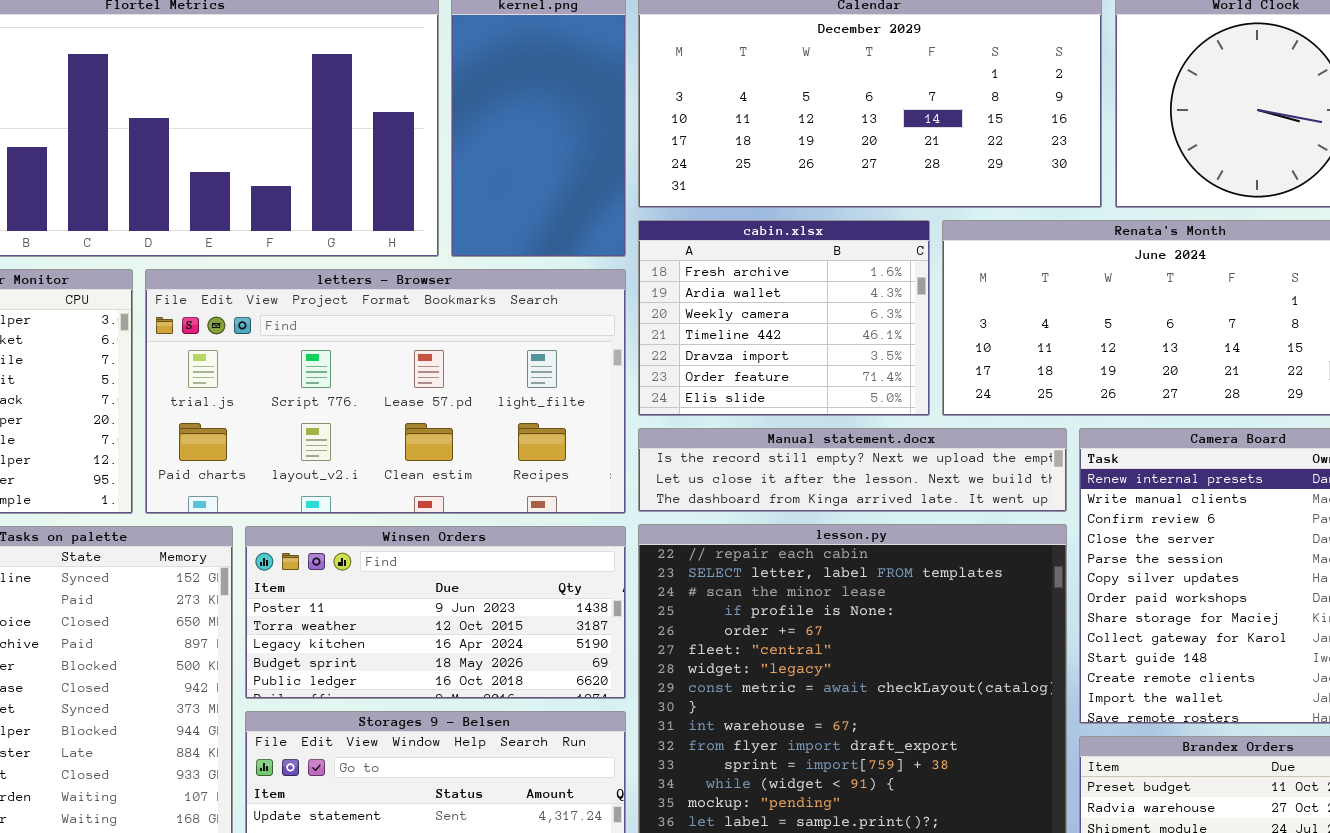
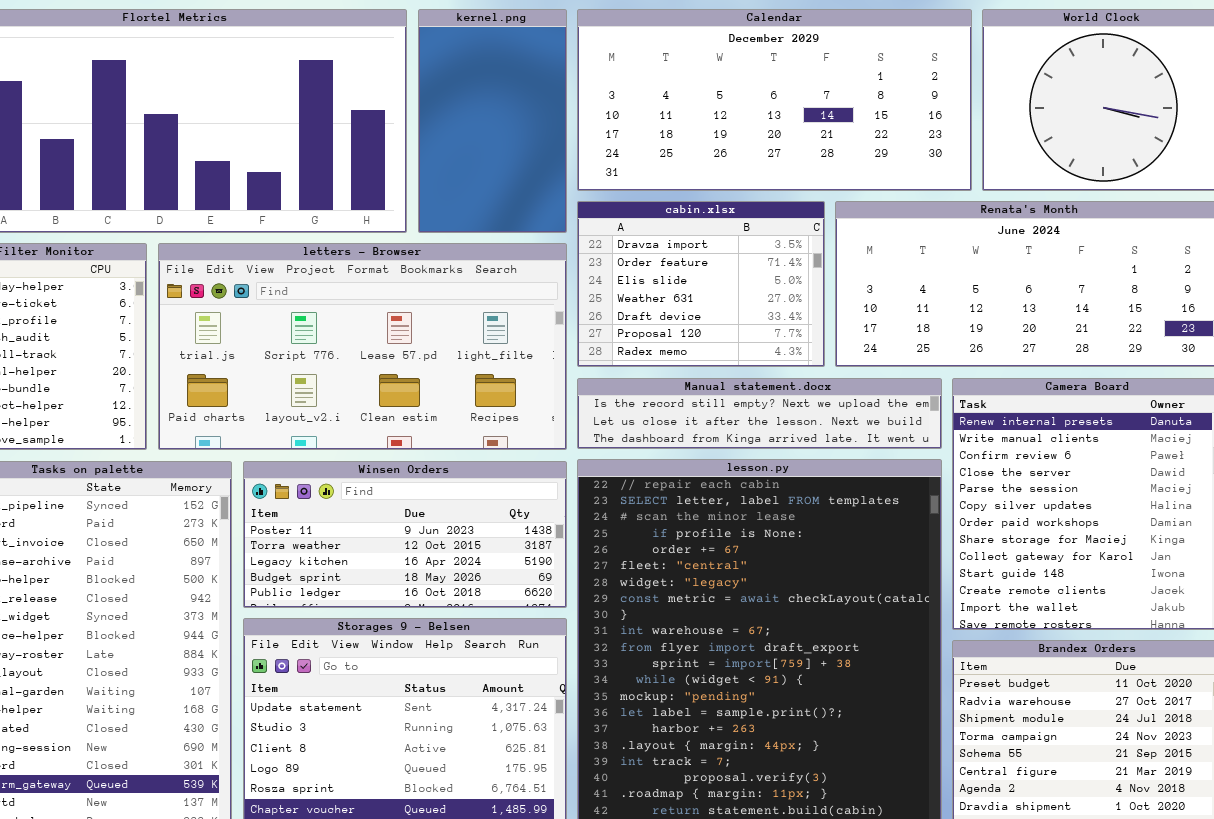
cabin.xlsx: [638,220,930,416] -> [577,201,825,367], scrolled down 4 rows

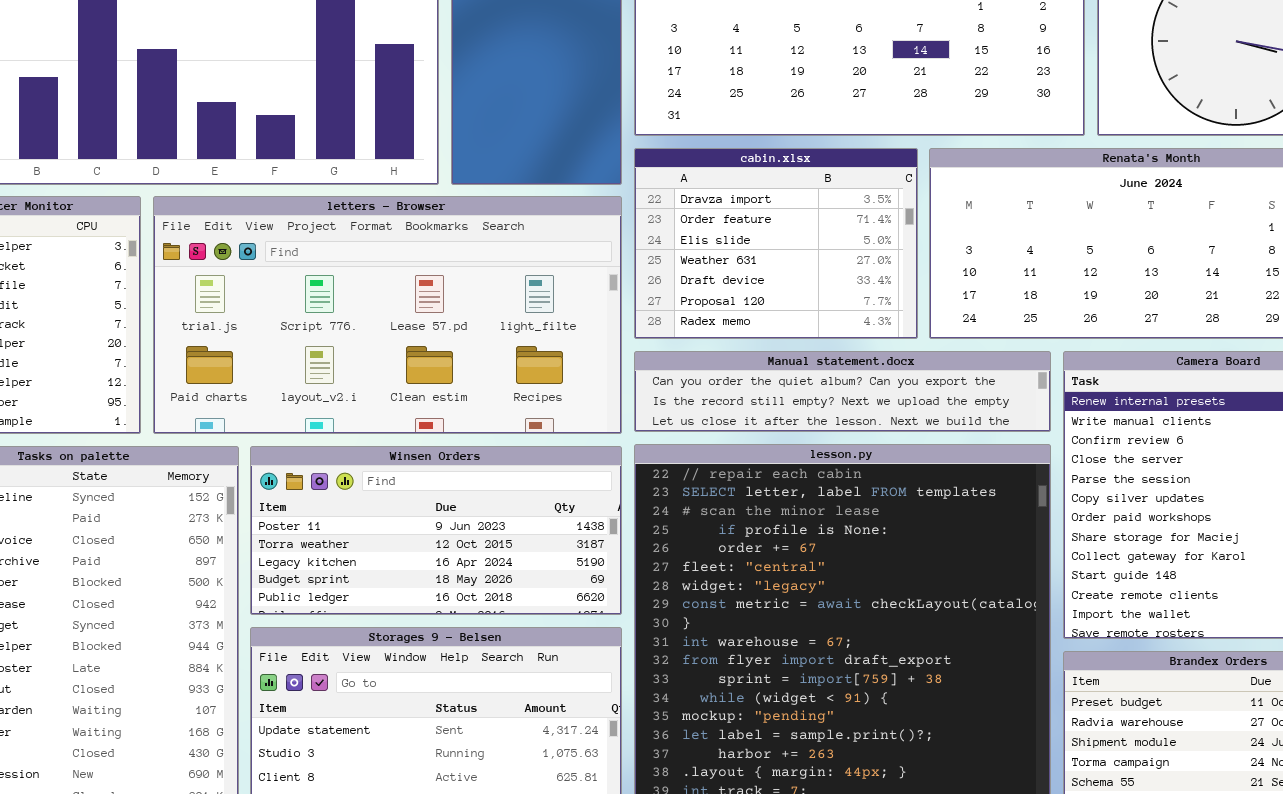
Manual statement.docx: [577,378,942,449] -> [634,351,1051,432], scrolled up 1 row

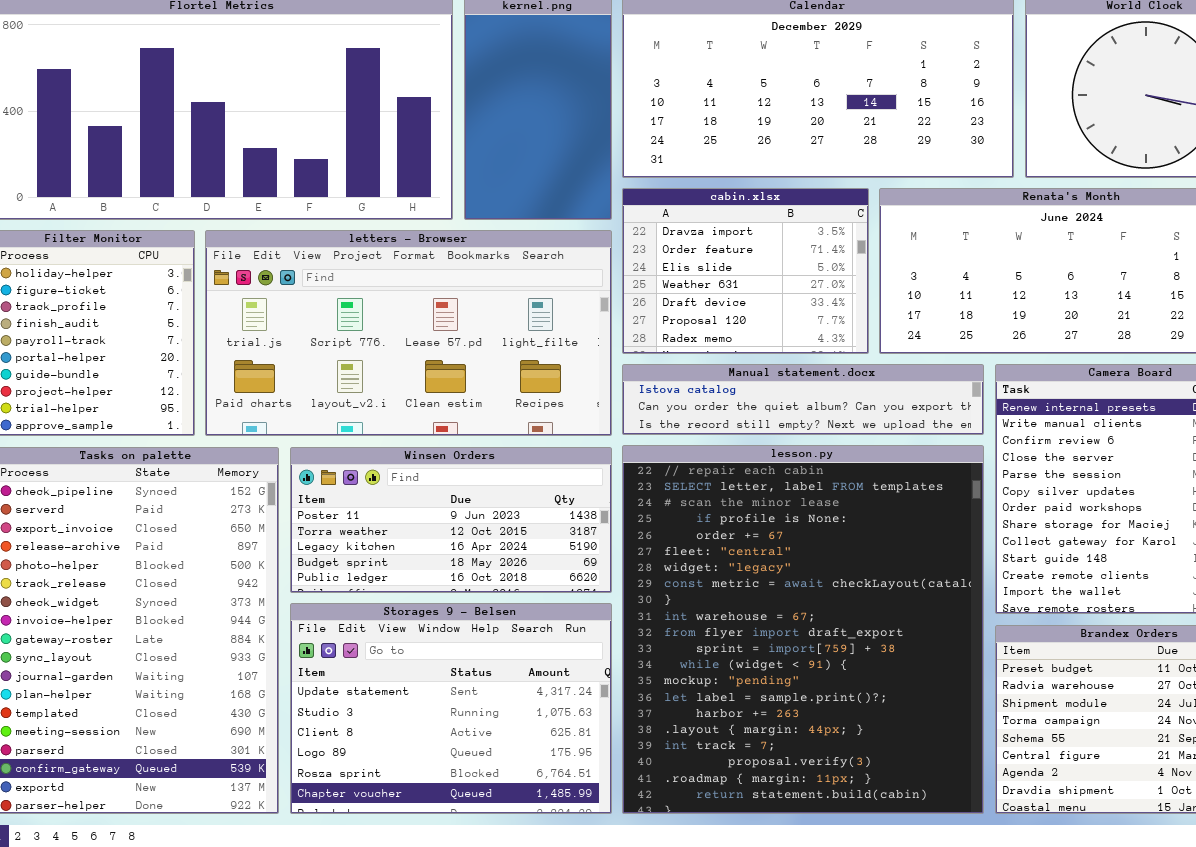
Manual statement.docx: [634,351,1051,432] -> [622,364,984,435], scrolled up 1 row

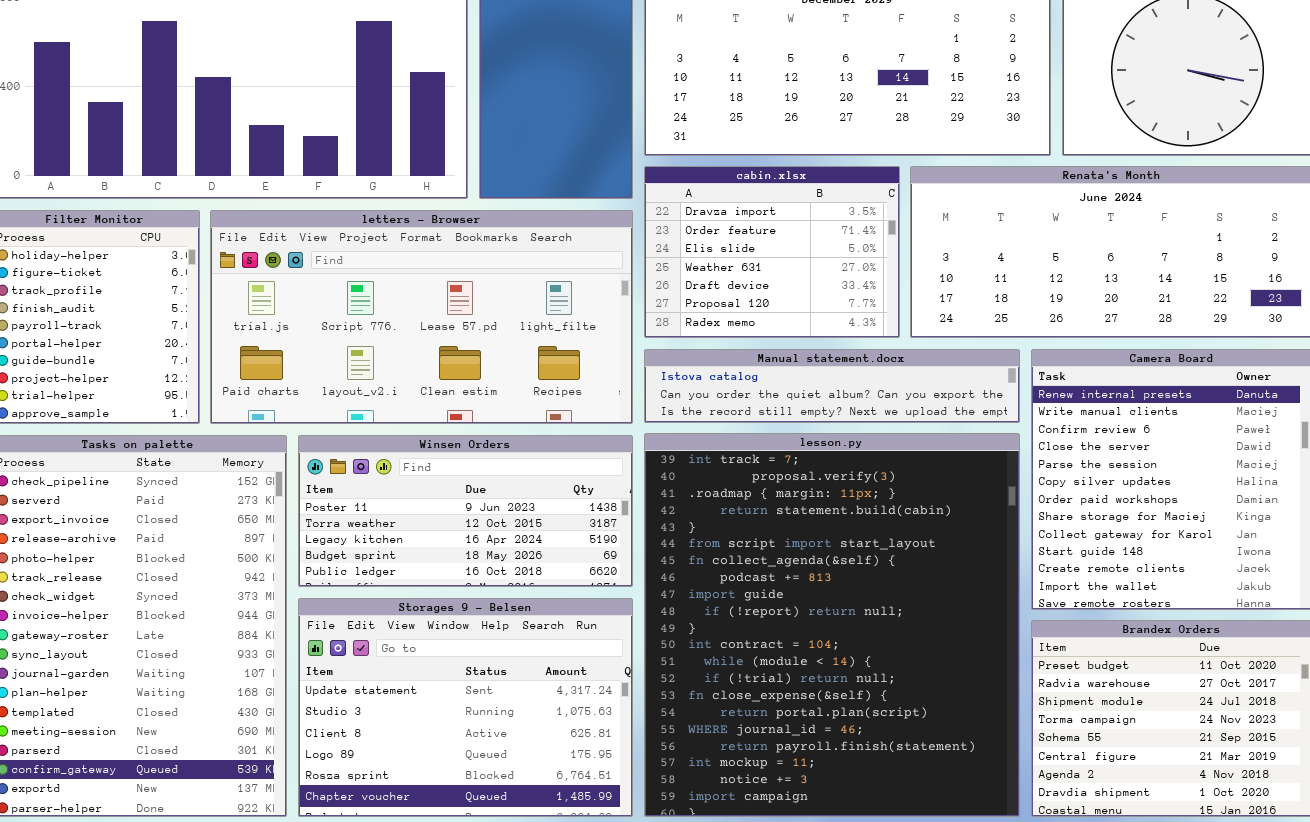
lesson.py: [622,445,984,814] -> [644,433,1020,817], scrolled down 17 rows

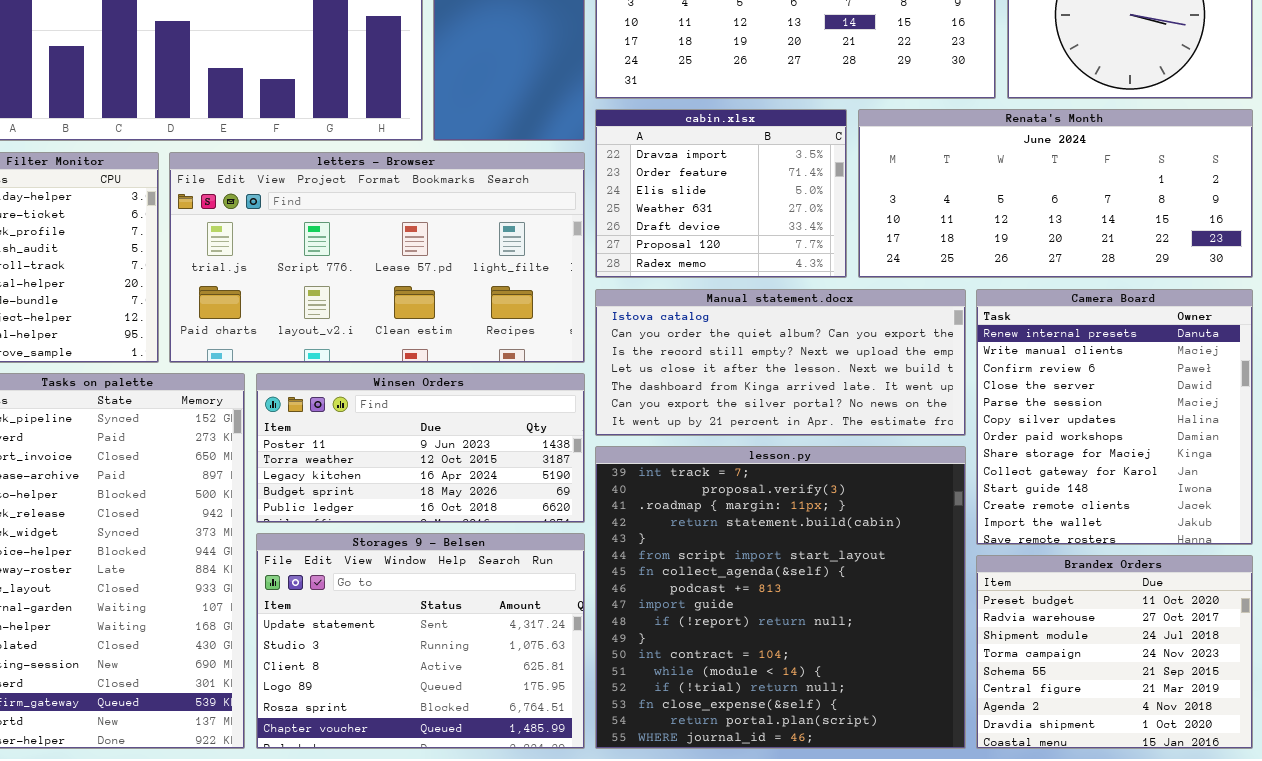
Manual statement.docx: [644,349,1020,423] -> [595,289,966,436], resized
lesson.py: [644,433,1020,817] -> [595,446,966,749], resized

